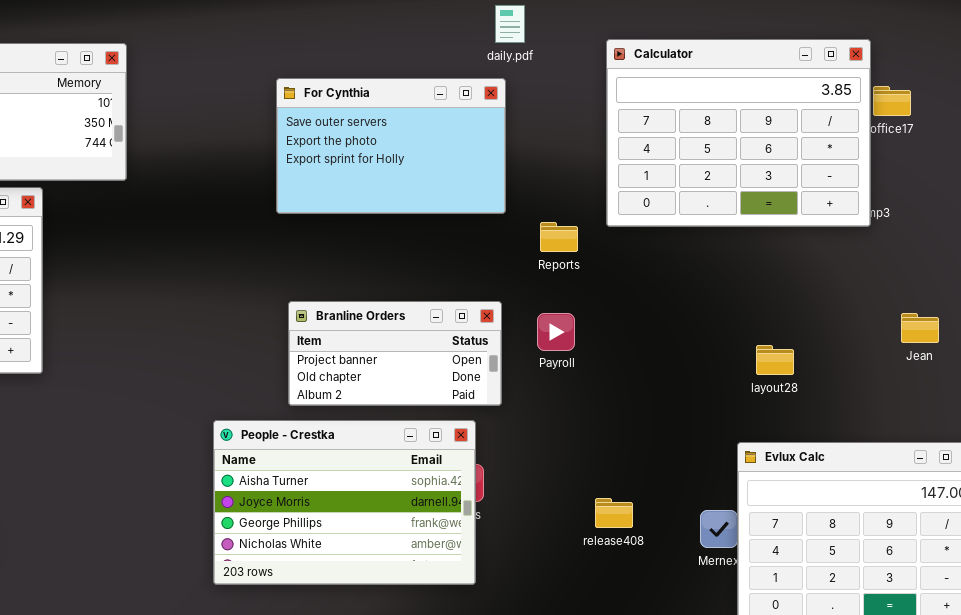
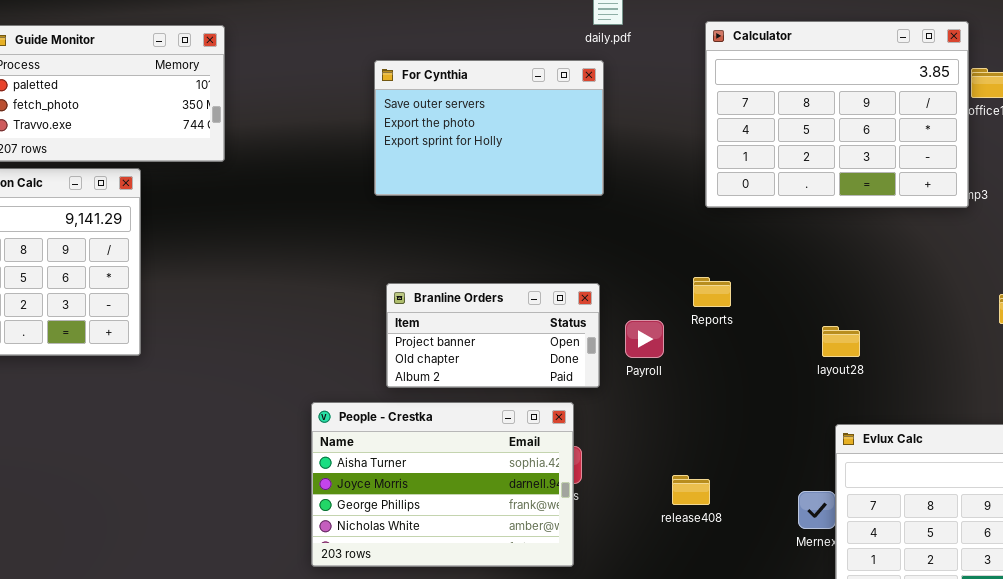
Reports: [540,222,578,252] -> [693,277,731,307], moved
Payroll: [537,313,575,351] -> [625,320,664,358], moved
layout28: [756,345,794,375] -> [822,326,860,357], moved
release408: [595,498,633,528] -> [672,475,710,505], moved

